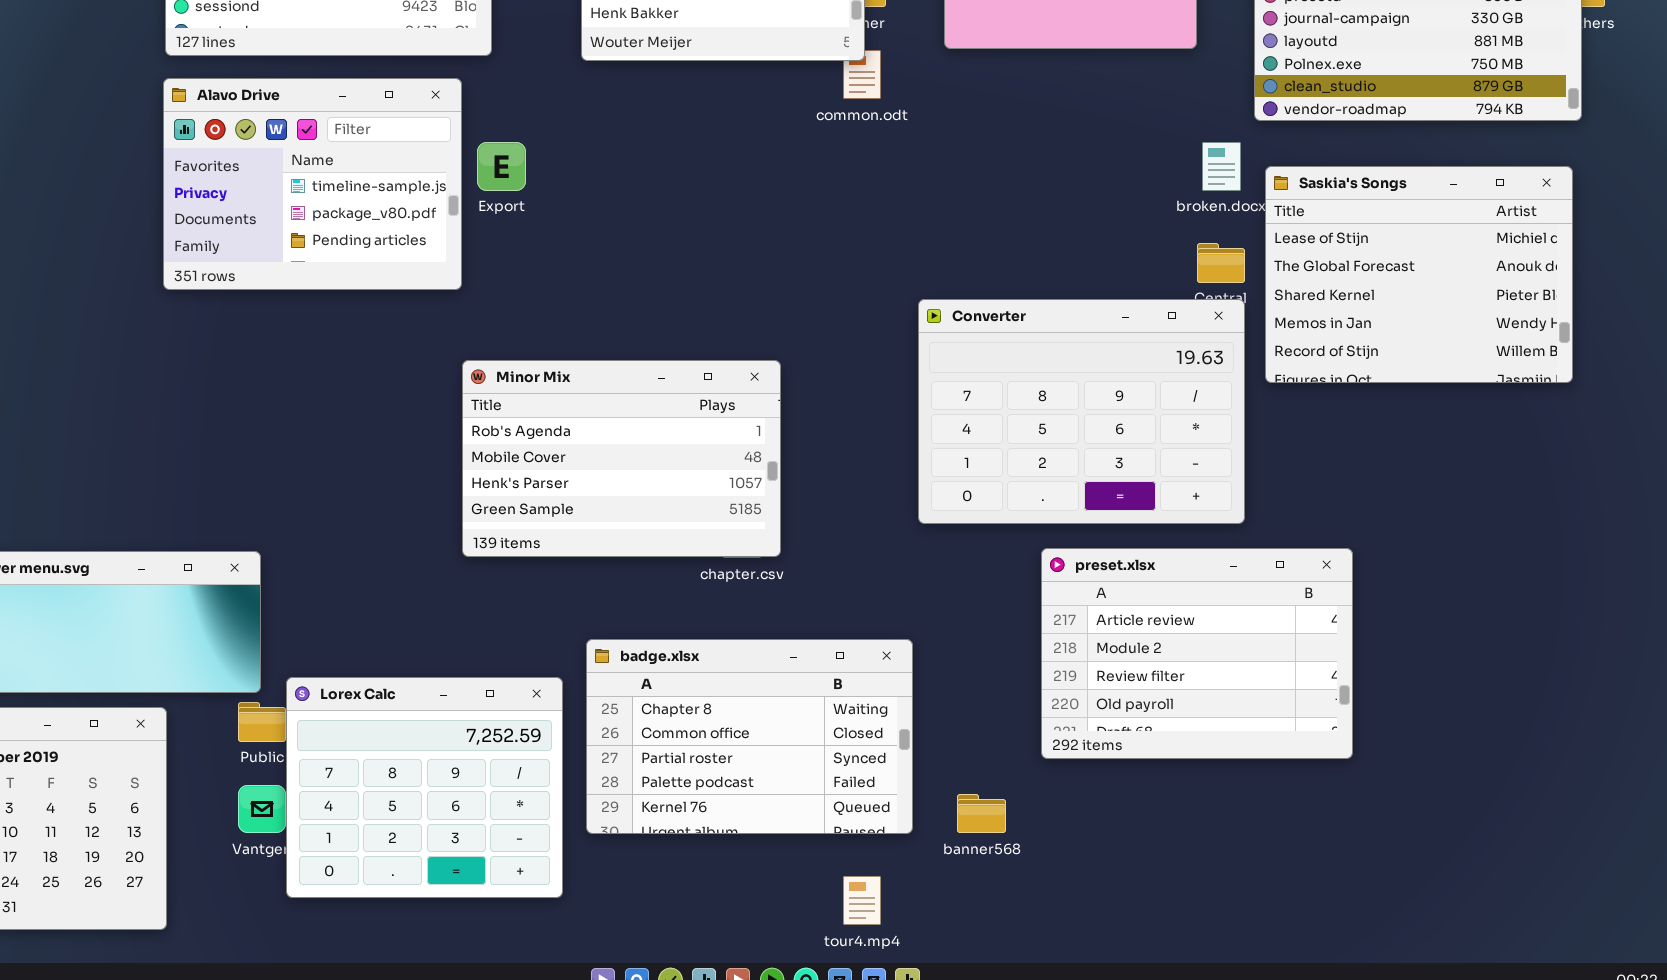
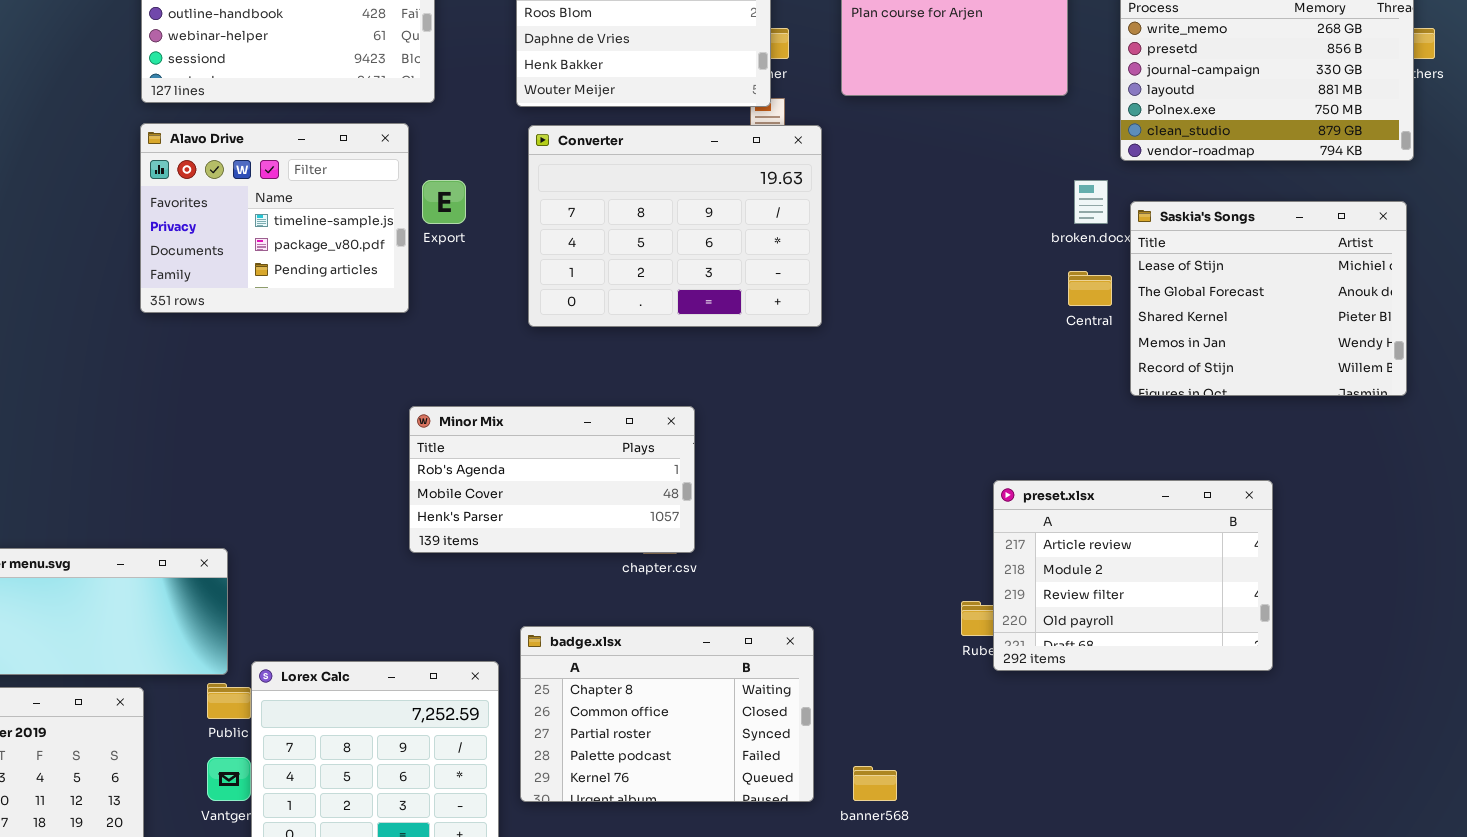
Converter: [918,299,1245,524] -> [528,125,822,327], moved
Minor Mix: [462,360,781,557] -> [409,406,695,553], resized
preset.xlsx: [1041,548,1353,759] -> [993,480,1273,671], moved

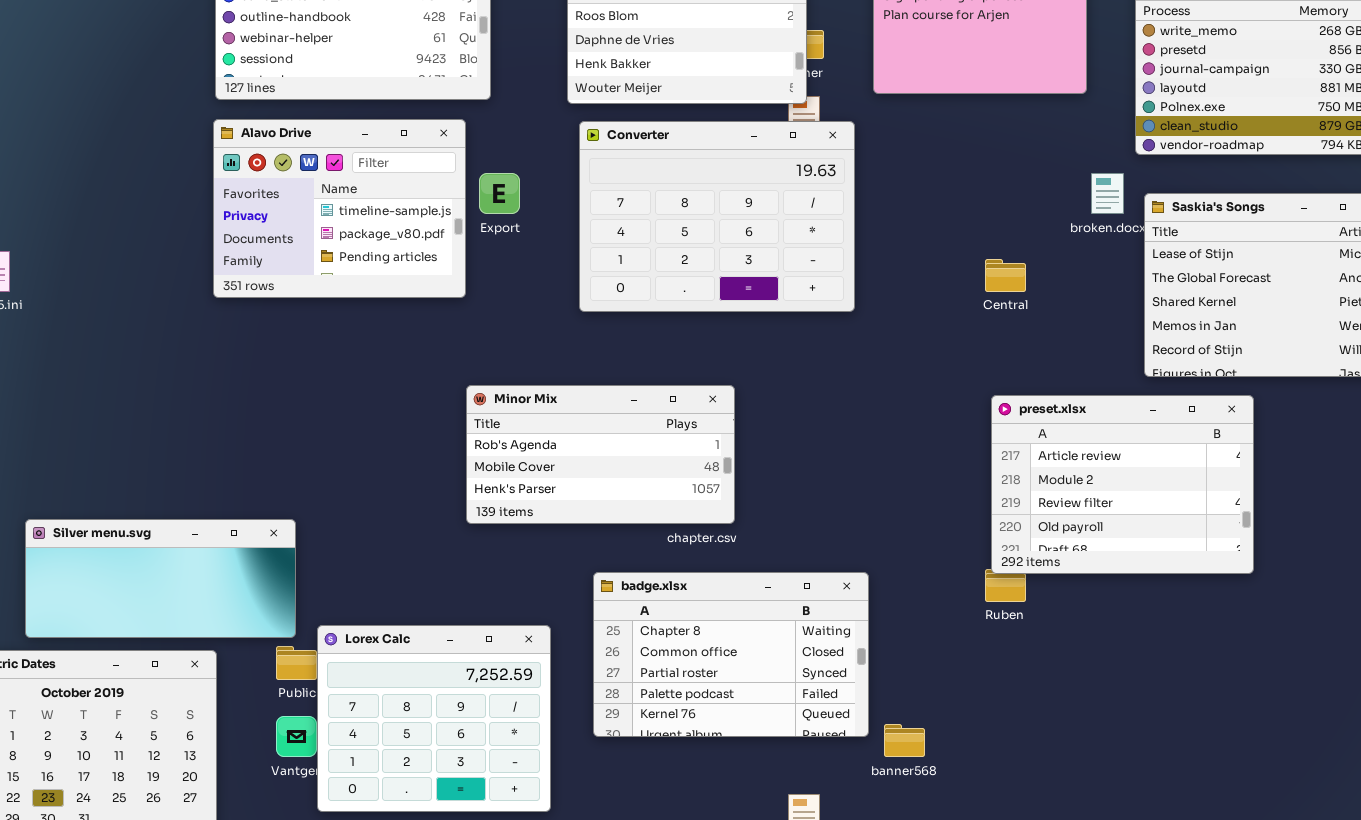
Central: [1068,271,1112,306] -> [985,259,1026,292], moved
preset.xlsx: [993,480,1273,671] -> [991,395,1254,574], moved
badge.xlsx: [520,626,814,802] -> [593,572,869,737], moved

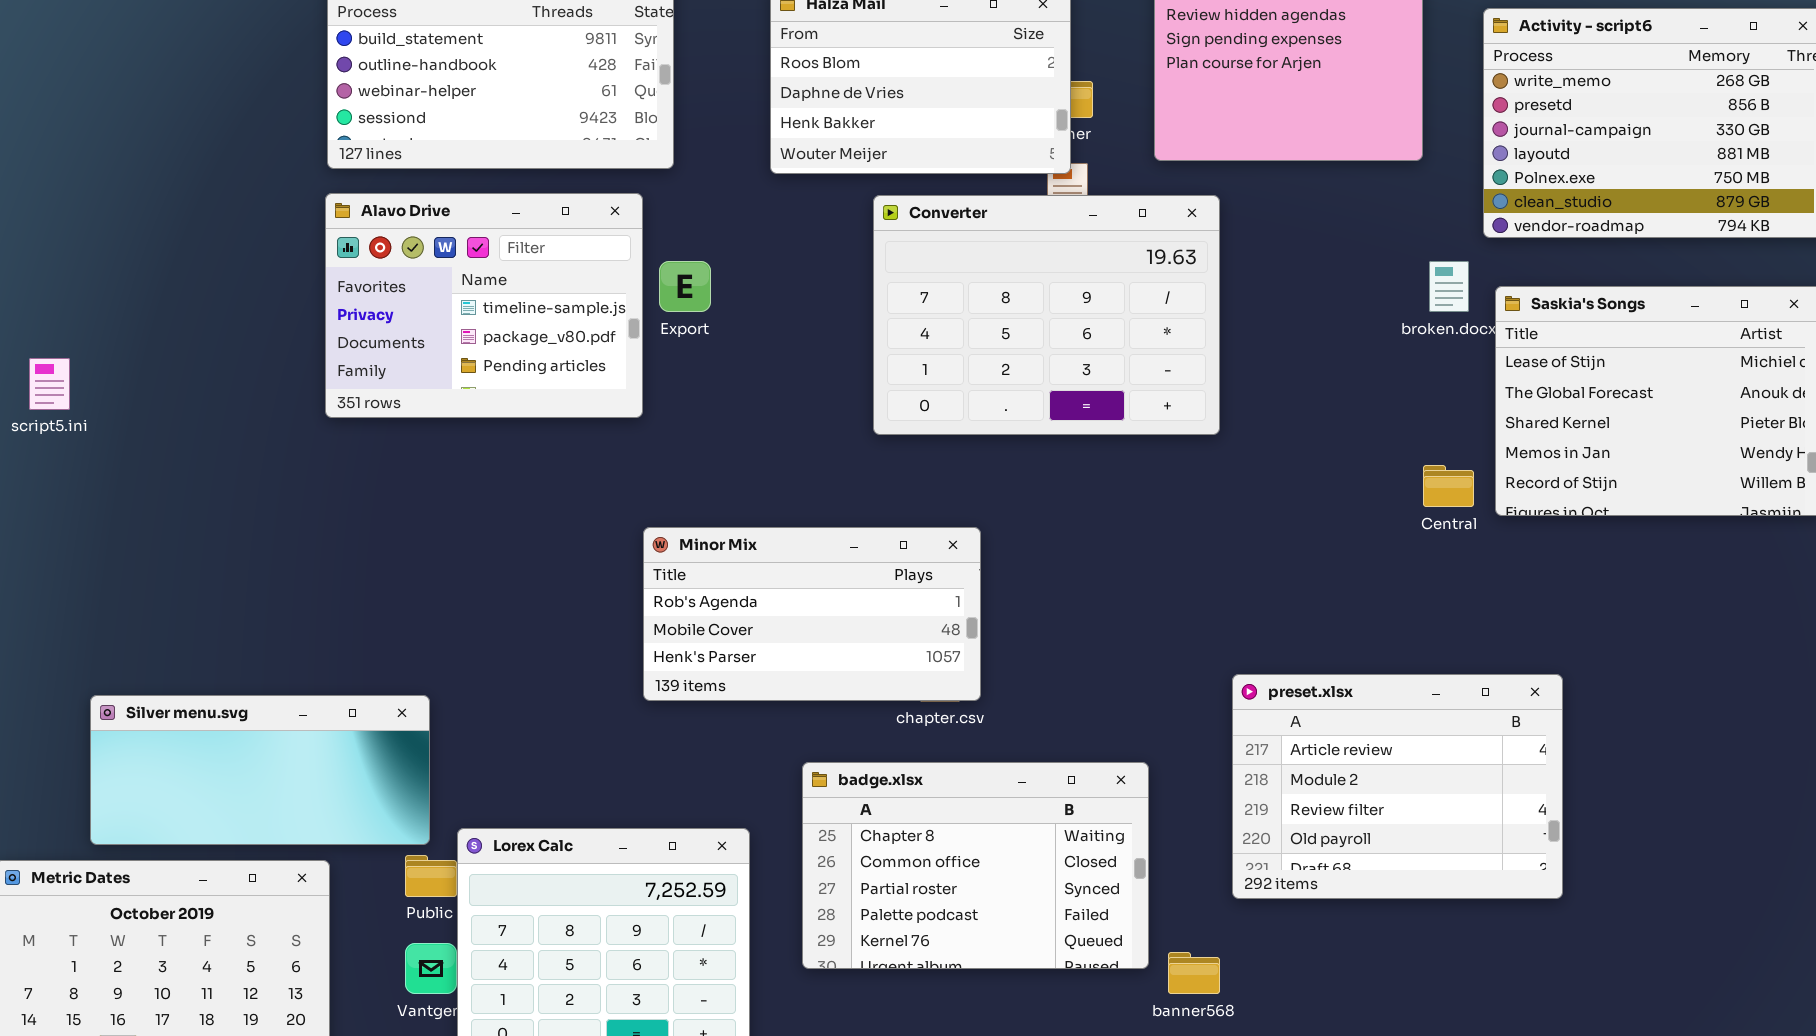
Converter: [579,121,855,312] -> [873,195,1220,435], moved
Central: [985,259,1026,292] -> [1423,465,1474,507], moved
preset.xlsx: [991,395,1254,574] -> [1232,674,1563,899], moved

